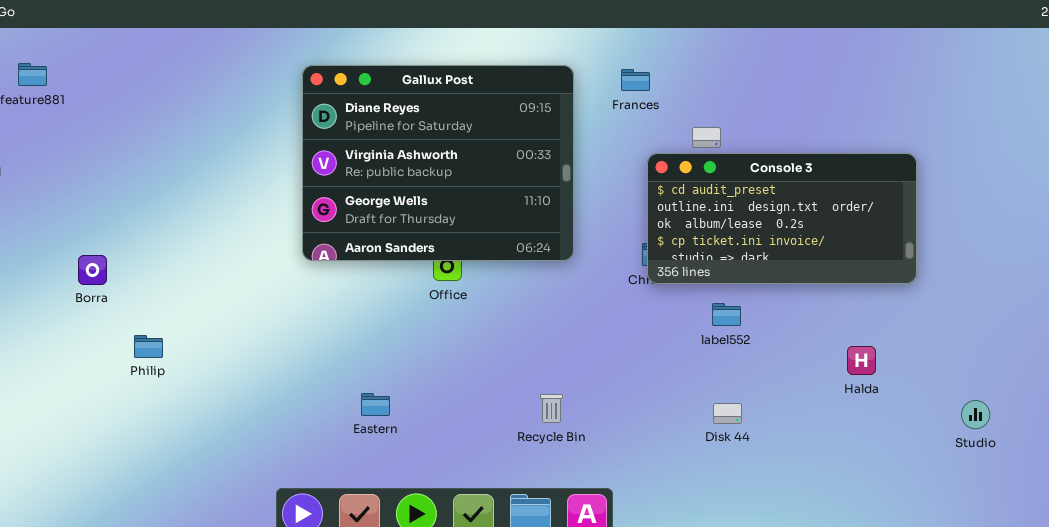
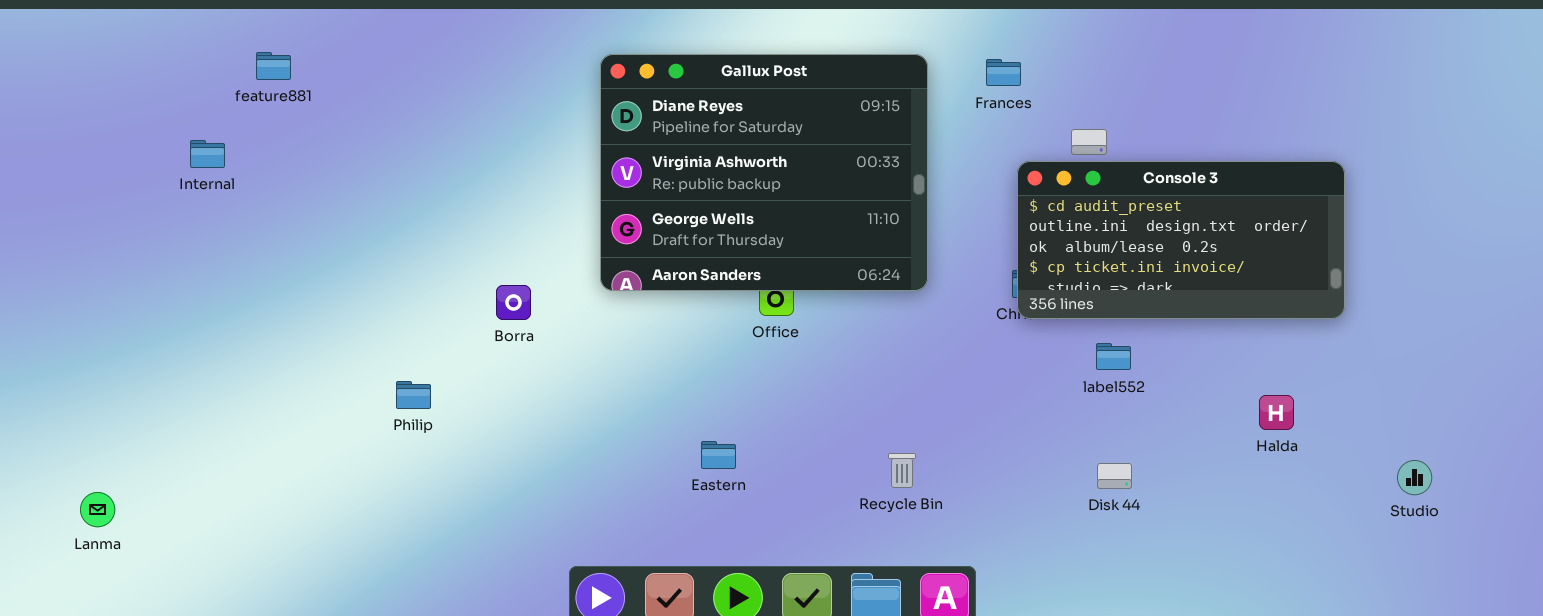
Borra: [78,255,107,285] -> [496,285,531,320], moved
Eastern: [361,393,390,416] -> [701,441,736,469], moved

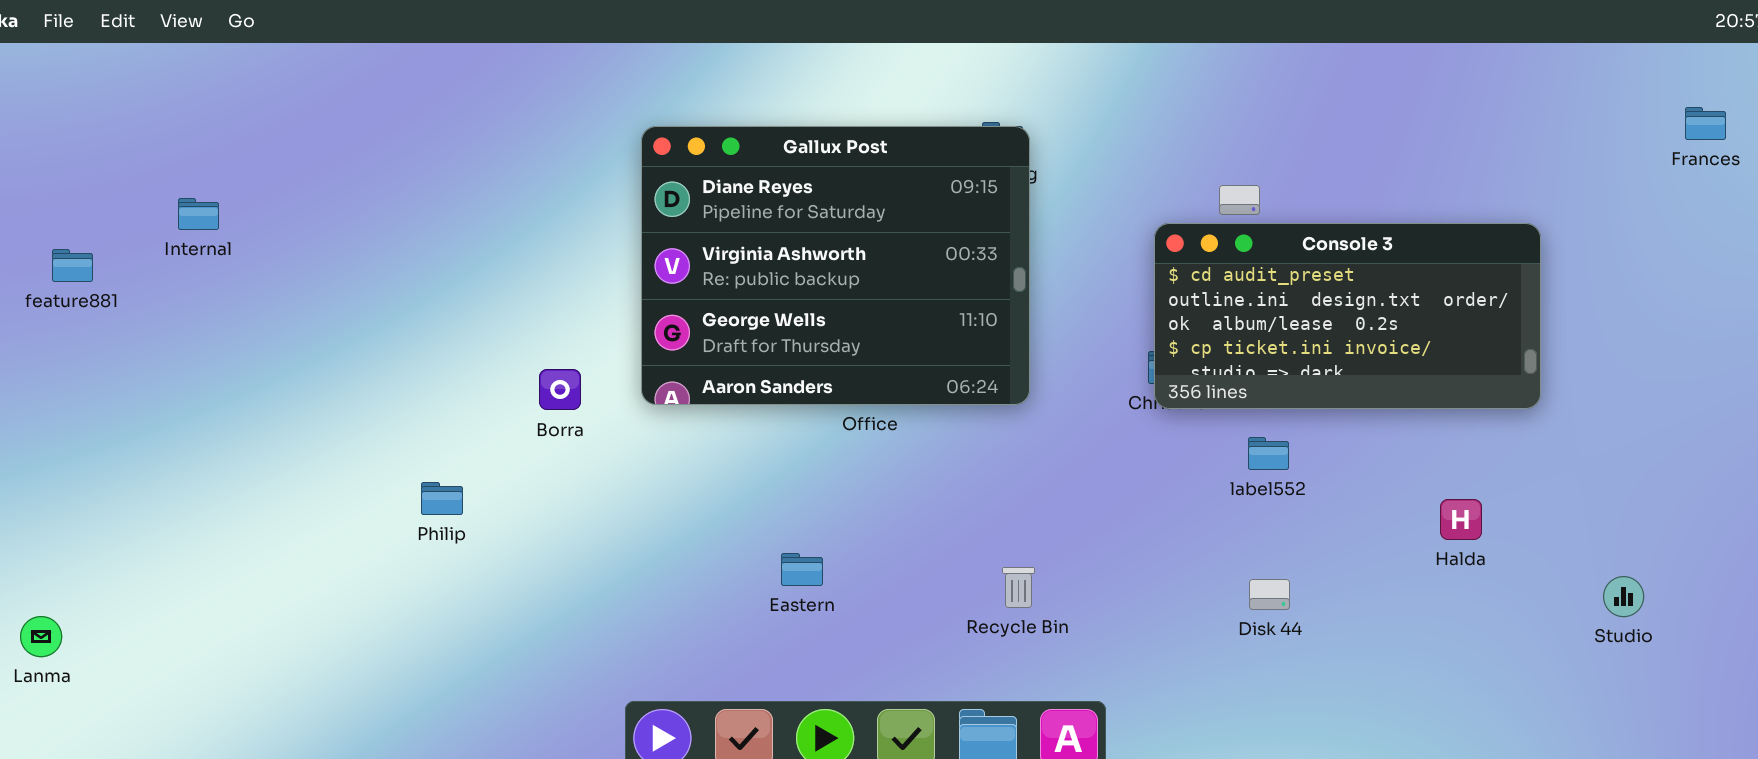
feature881: [256,52,291,80] -> [52,249,93,282], moved
Gallux Post: [600,54,928,291] -> [641,126,1030,405], moved
Frances: [986,59,1021,86] -> [1685,107,1726,140], moved
Lanma: [80,492,115,527] -> [20,616,62,657], moved

